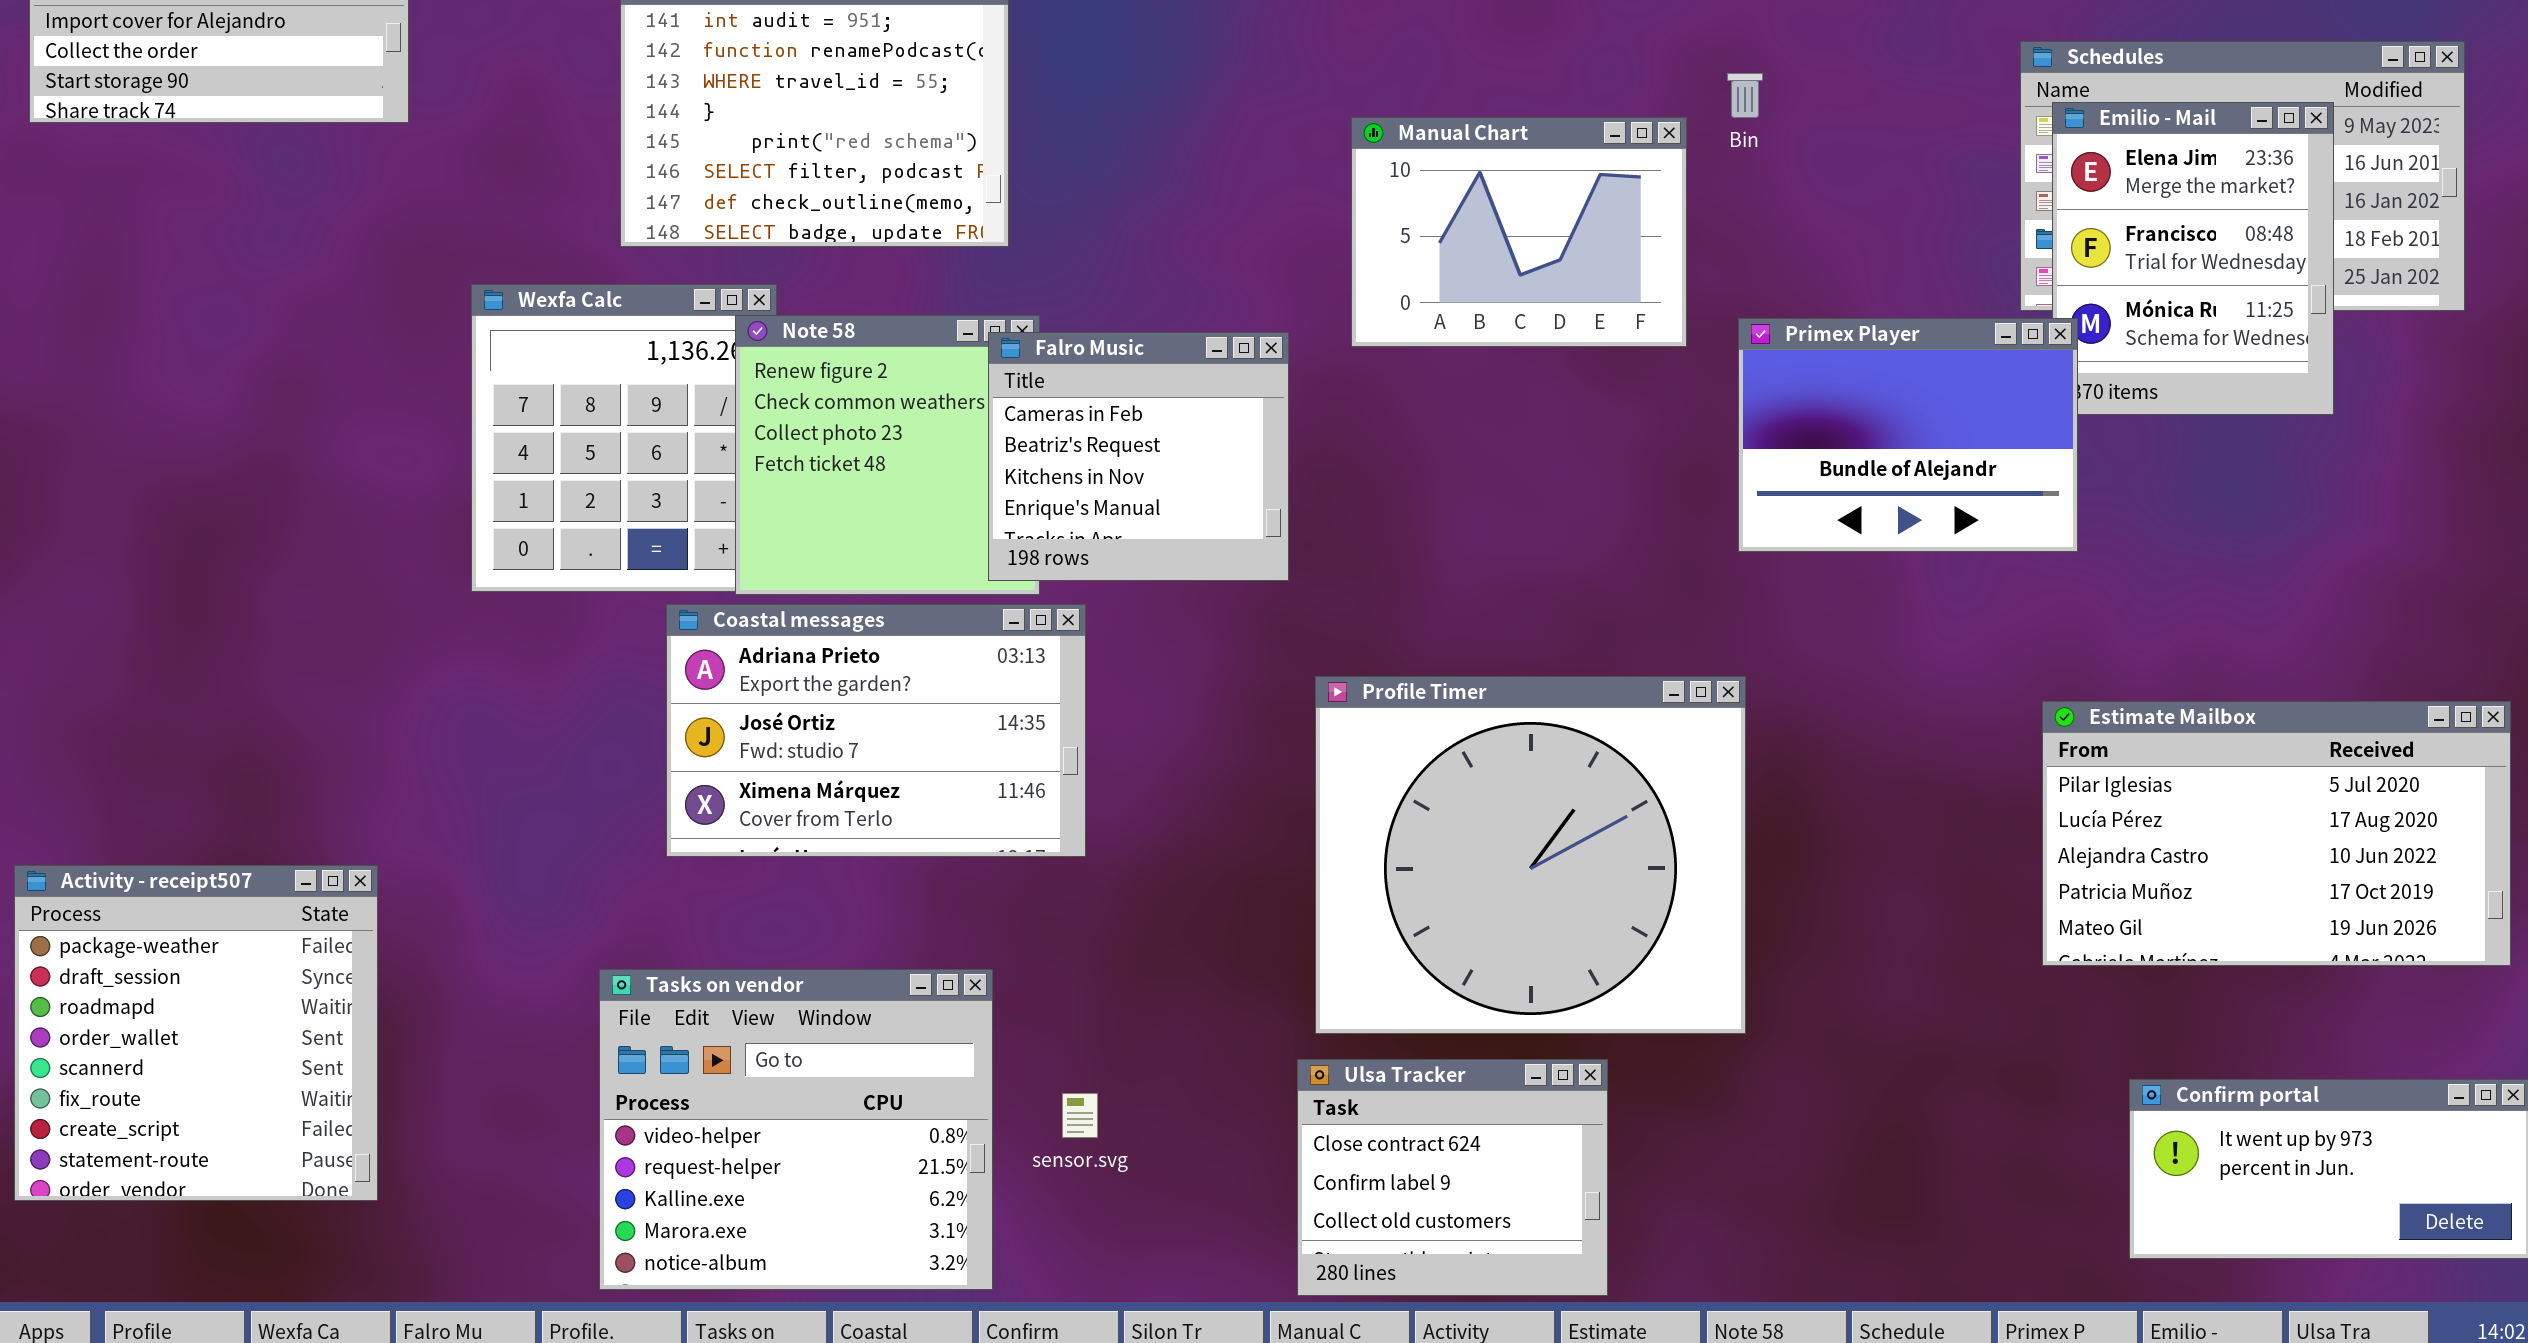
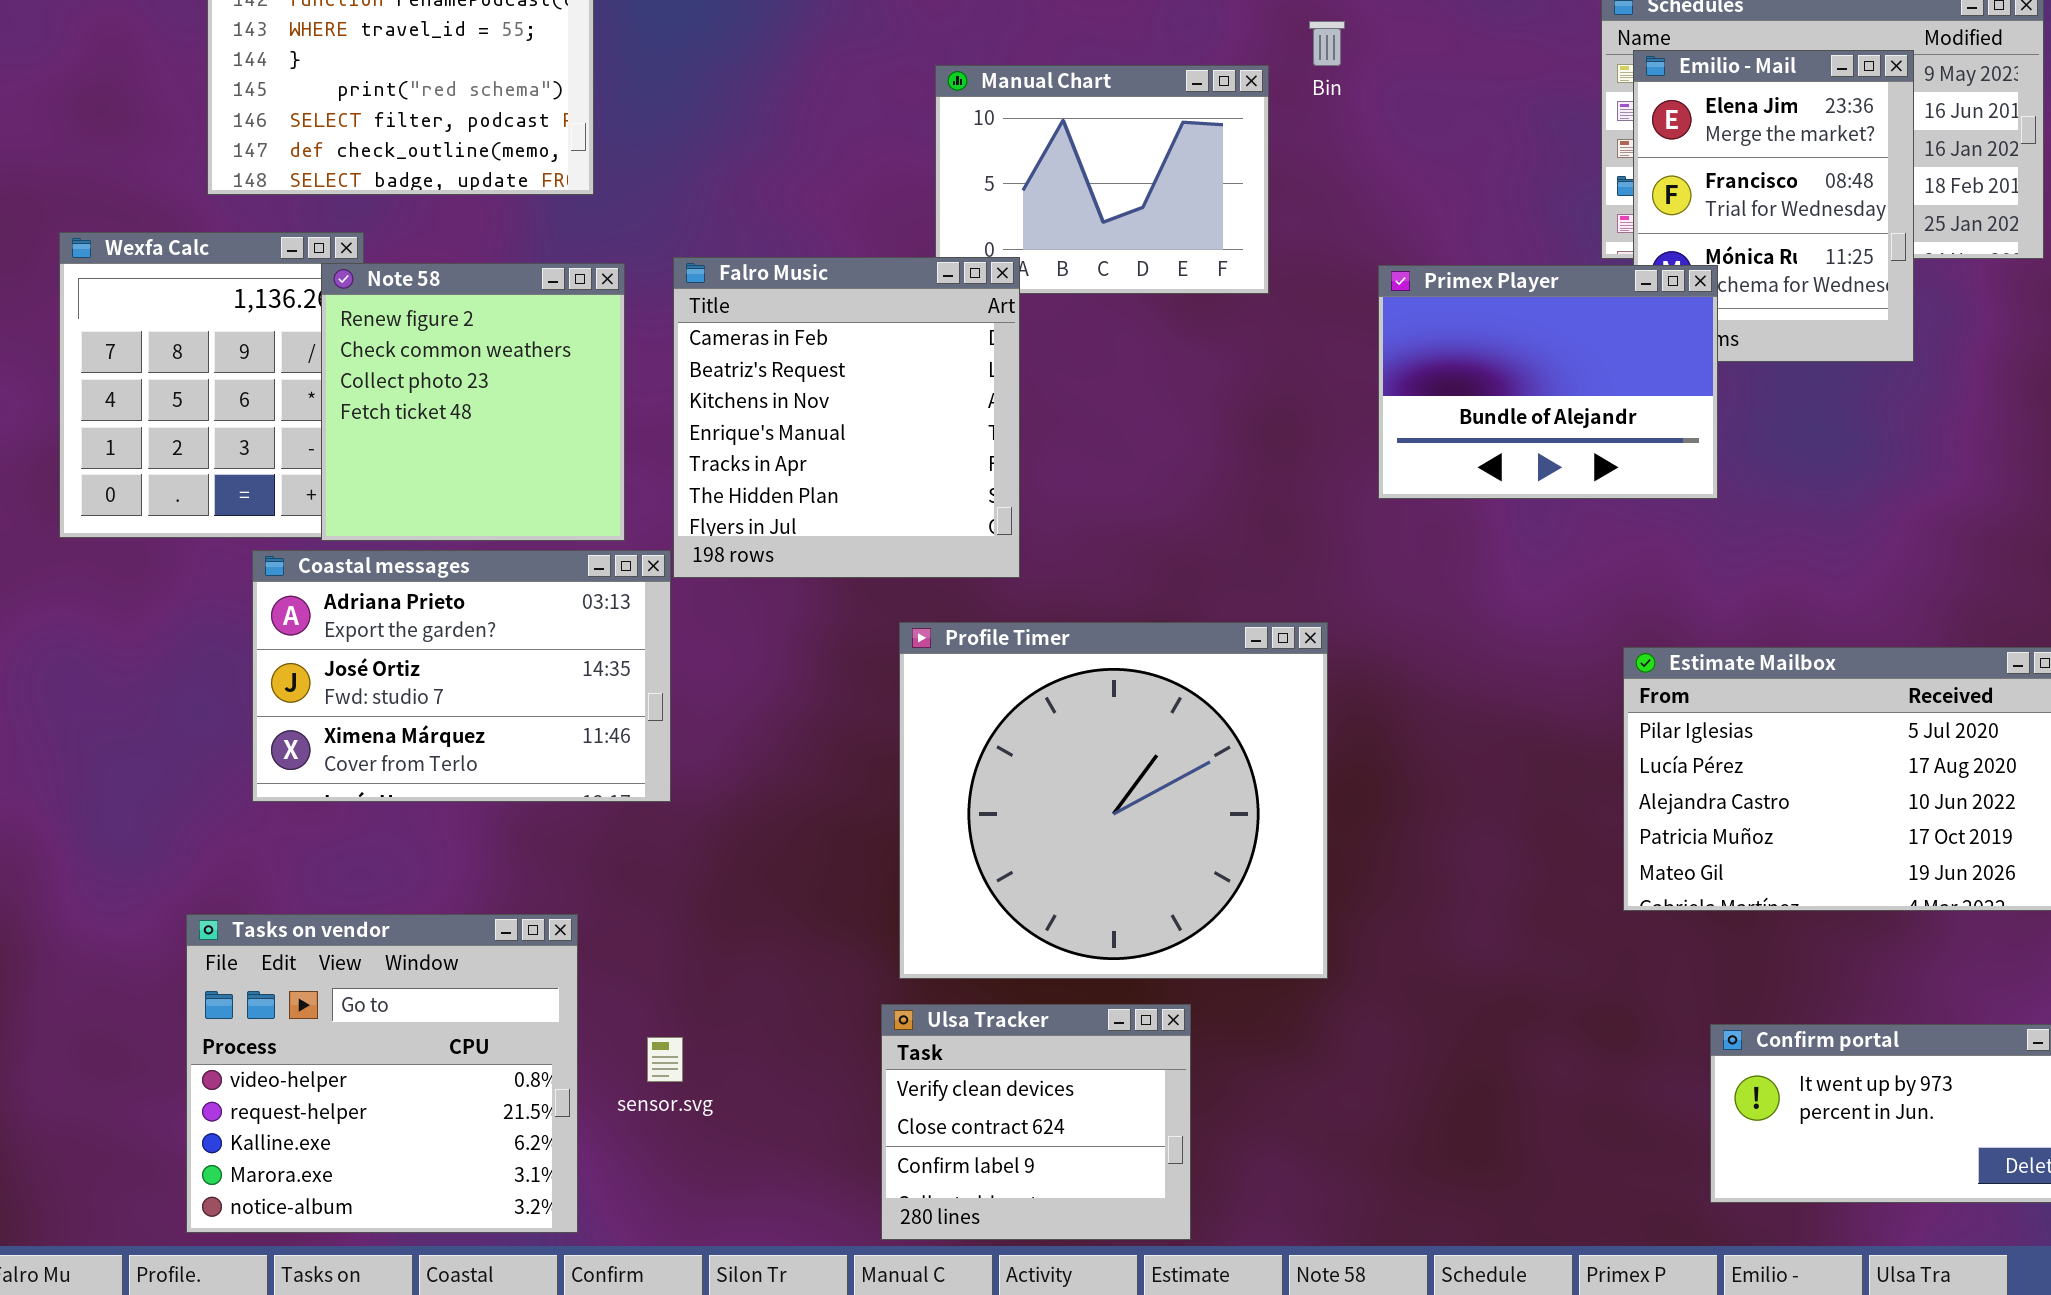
Primex Player: [1738,318,2078,552] -> [1378,265,1718,499], moved
Falro Music: [988,332,1289,581] -> [673,257,1020,578], moved, resized
Ulsa Tracker: [1297,1059,1608,1296] -> [881,1004,1191,1240], scrolled up 1 row

